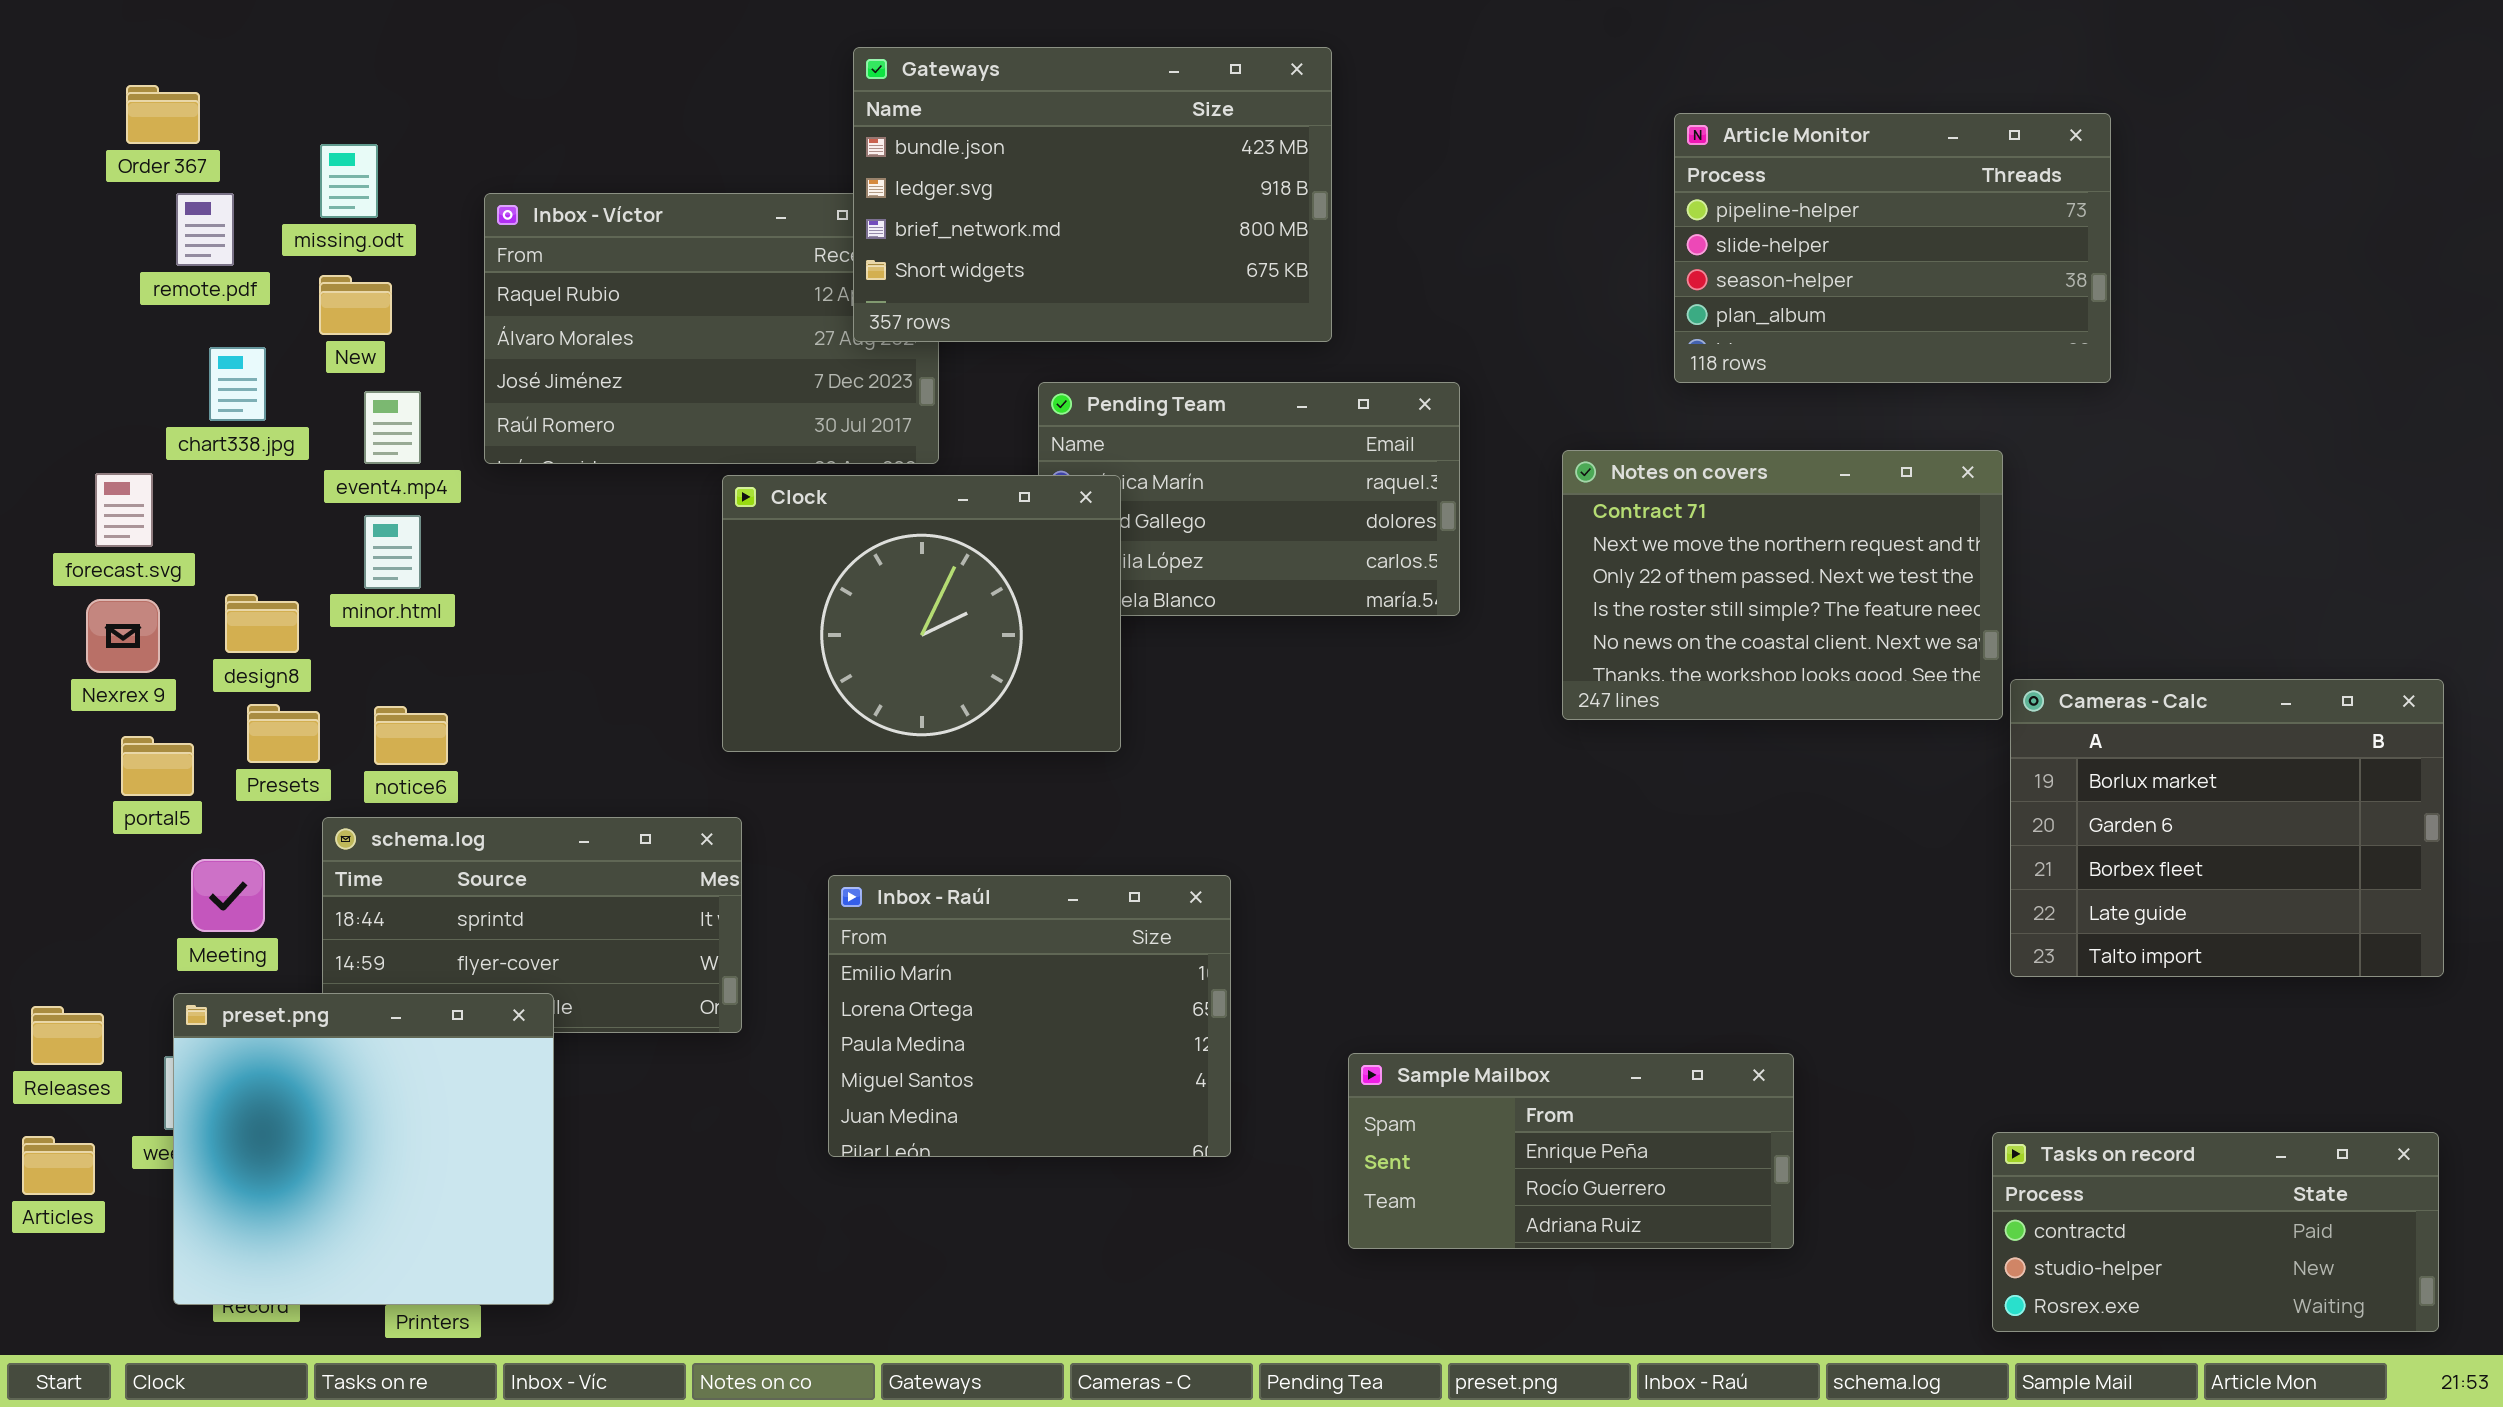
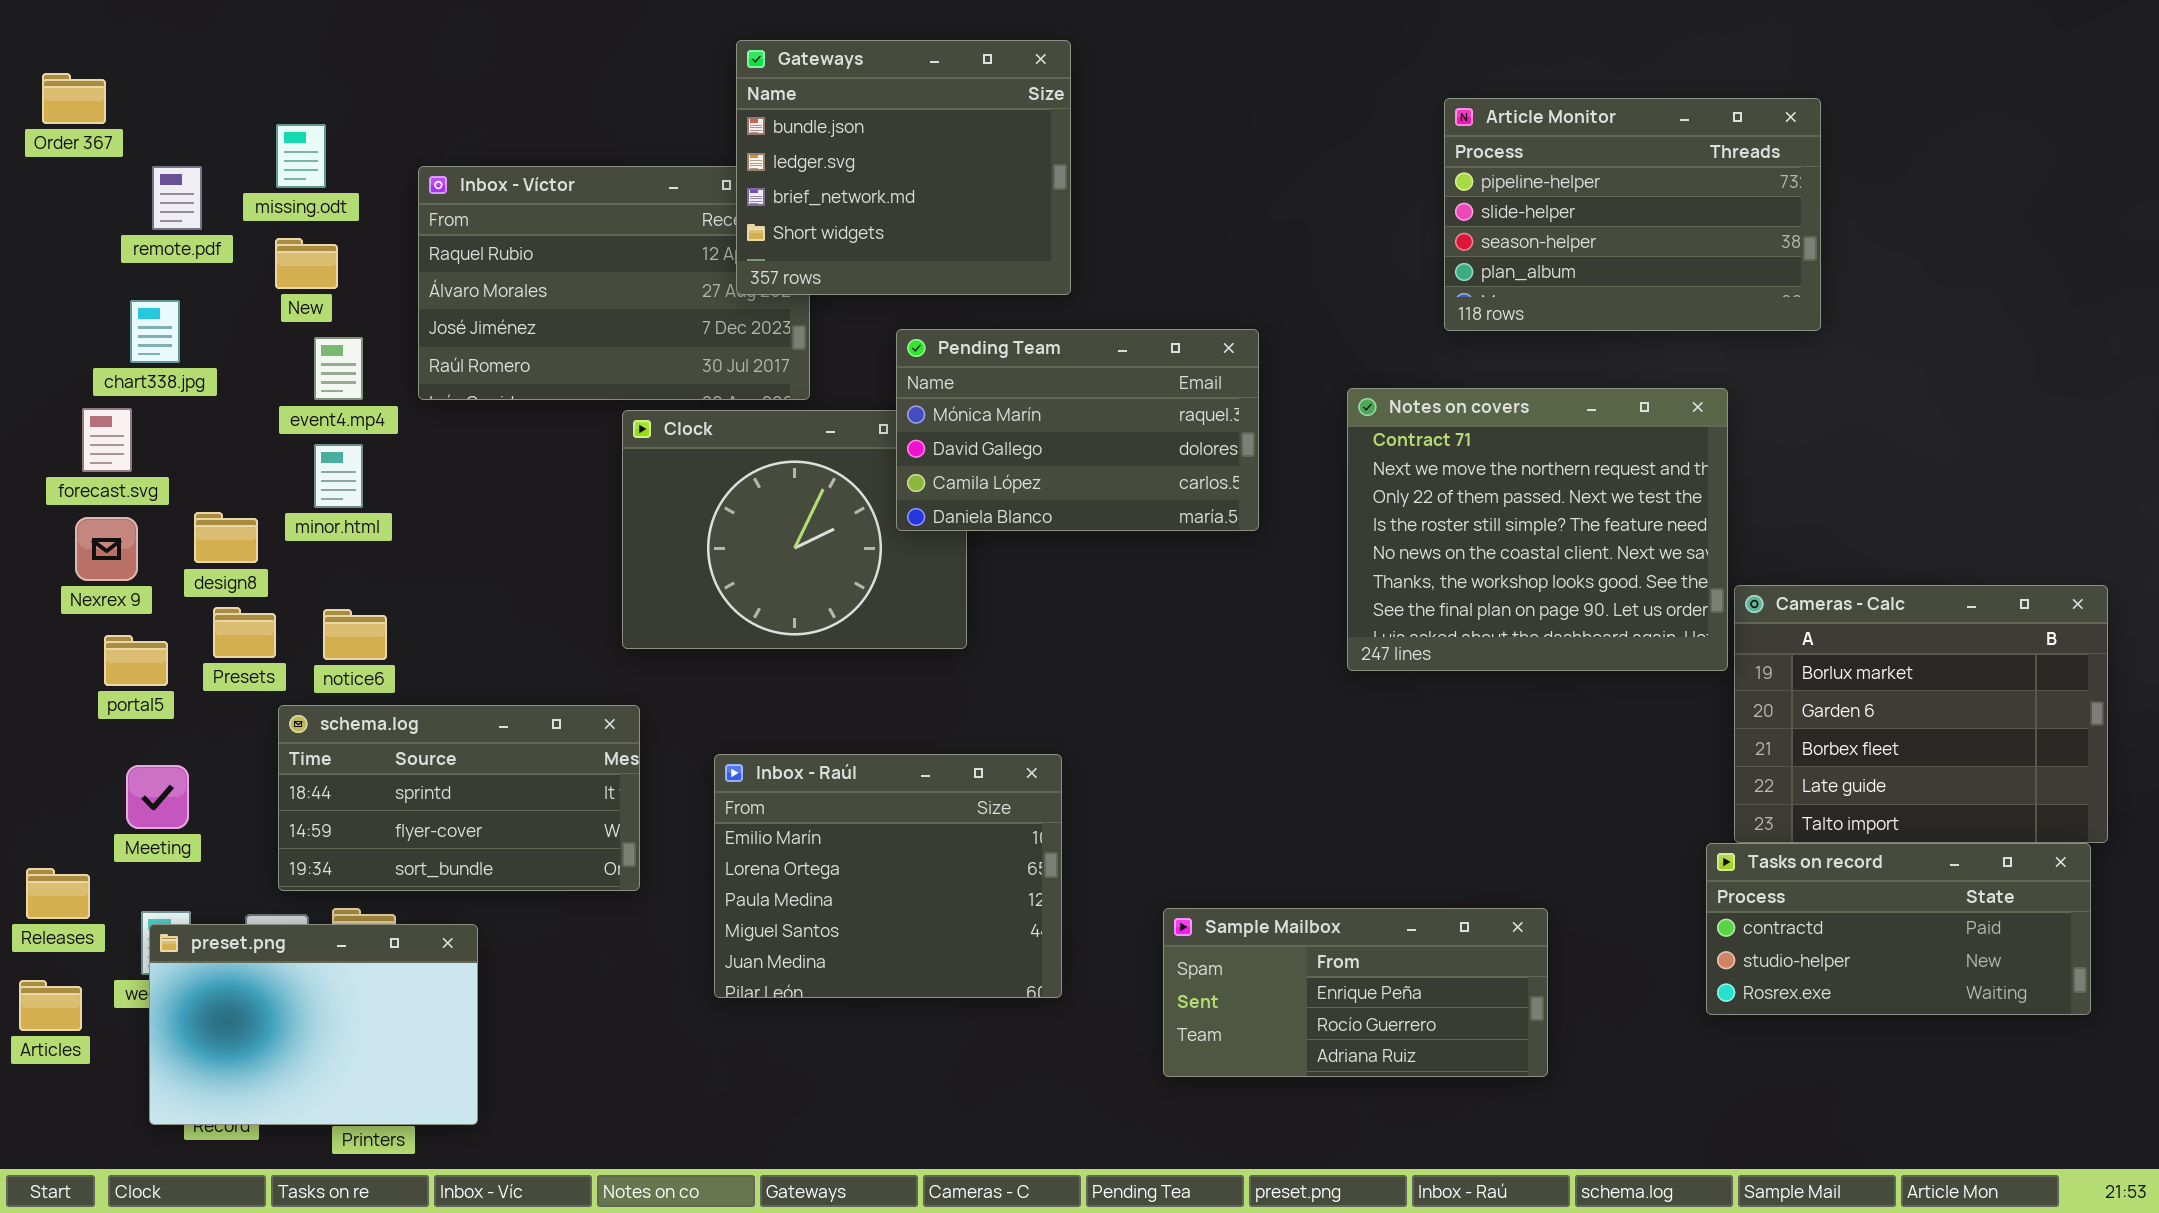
Gateways: [853,47,1332,342] -> [736,40,1071,295], resized
Order 367: [126,85,200,144] -> [42,73,106,124], moved
chart338.jpg: [209,347,266,421] -> [130,300,180,363], moved
Pending Team: [1038,382,1460,616] -> [896,329,1259,531], raised
Notes on covers: [1562,450,2003,720] -> [1347,388,1728,671], resized
Meeting: [191,859,265,932] -> [126,765,189,829], moved
preset.png: [173,993,554,1305] -> [149,924,478,1125], resized
Tasks on record: [1992,1132,2439,1332] -> [1706,843,2091,1015], moved

